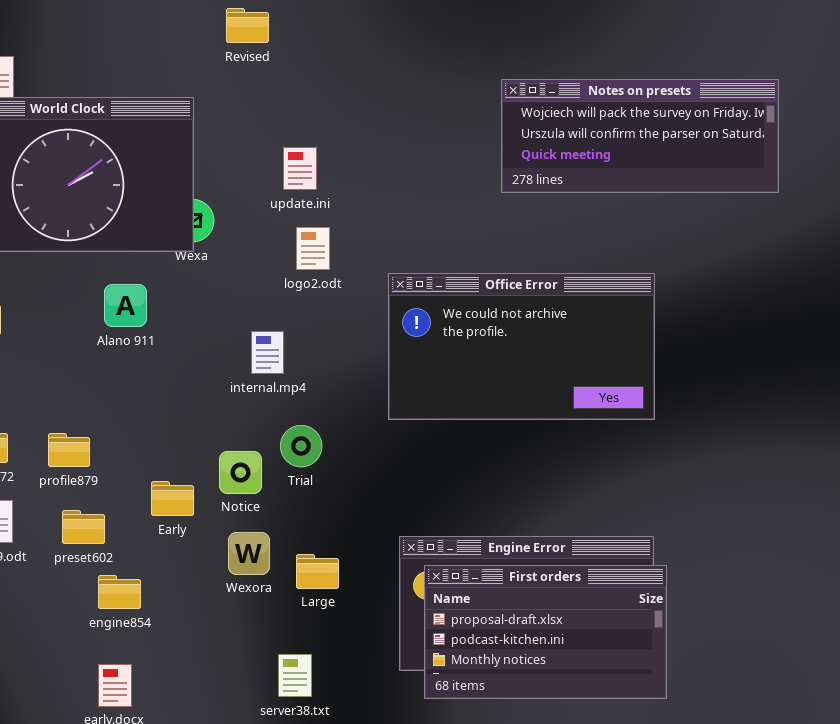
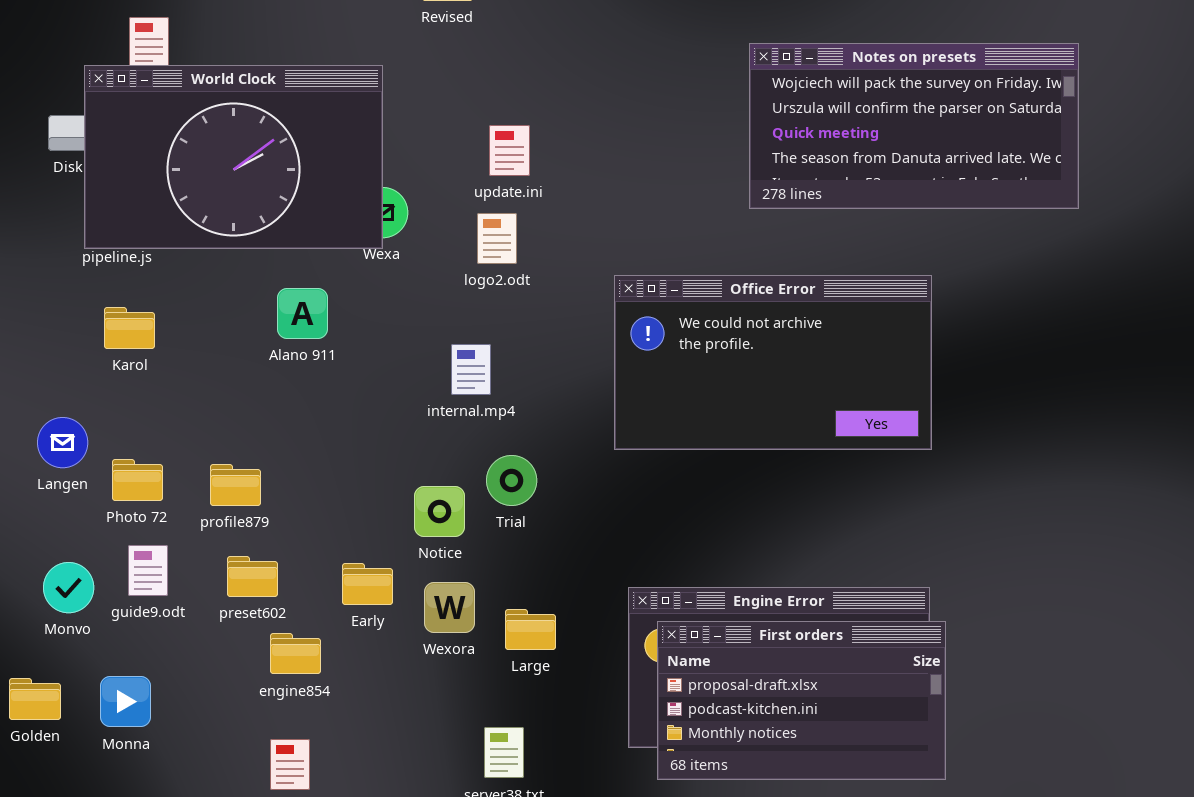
Notes on presets: [501,79,779,193] -> [749,43,1079,209], resized
logo2.odt: [296,227,330,270] -> [477,213,517,264], moved
Early: [151,481,194,516] -> [342,563,393,605], moved

